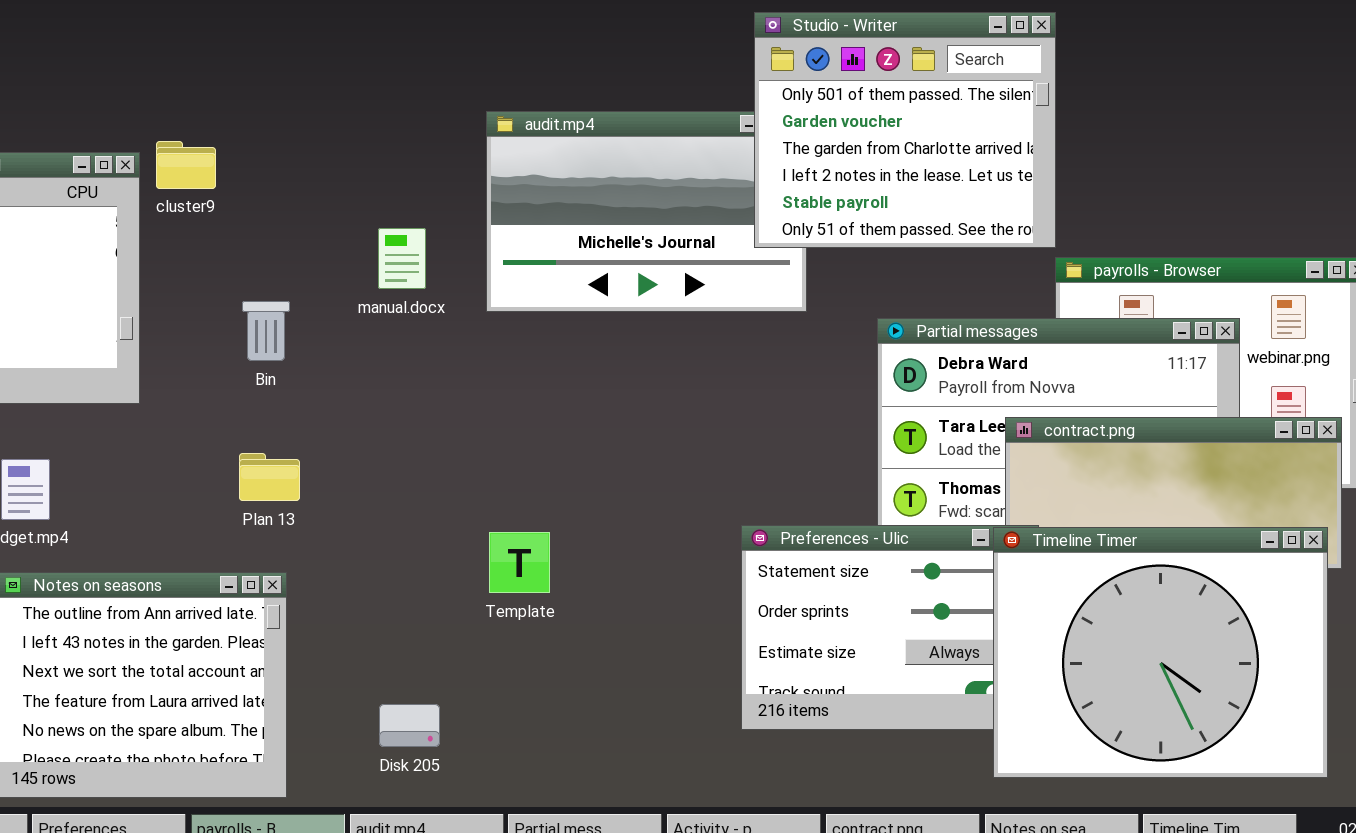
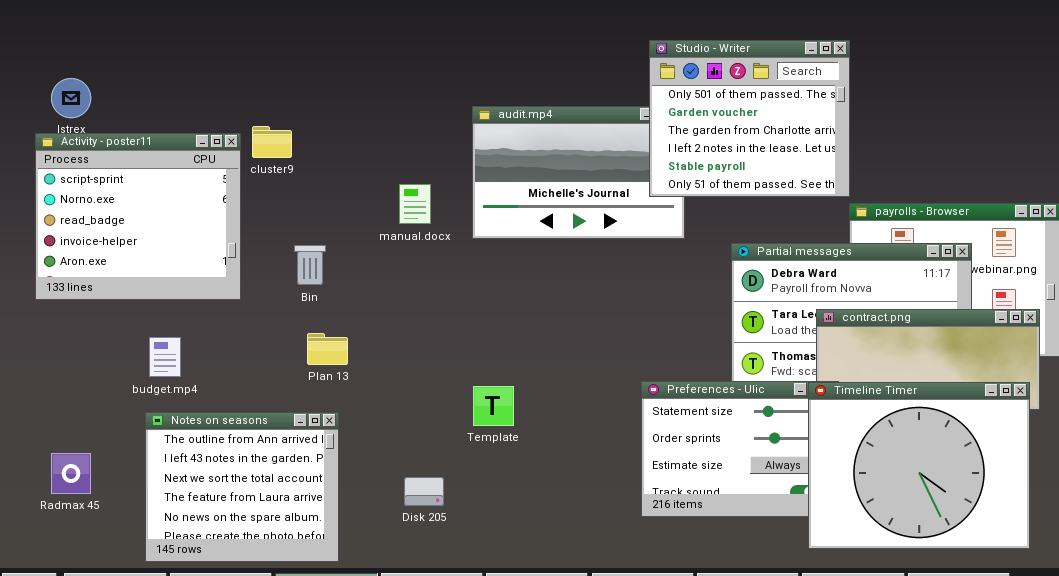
Bin: [242,301,290,361] -> [294,245,326,285], moved
Disk 205: [379,704,440,747] -> [404,477,444,506], moved

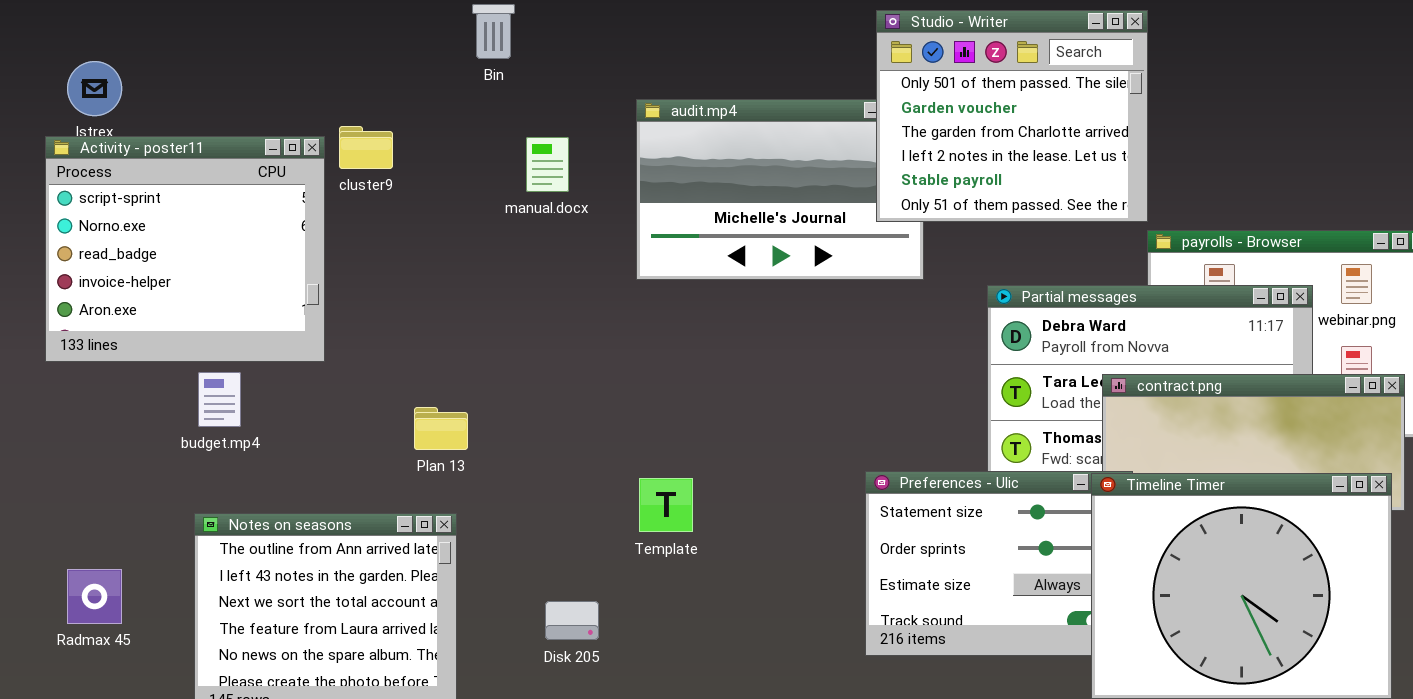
manual.docx: [399,184,431,224] -> [526,137,569,192], moved
Bin: [294,245,326,285] -> [472,4,515,59], moved
budget.mp4: [149,337,181,377] -> [198,372,241,427], moved

